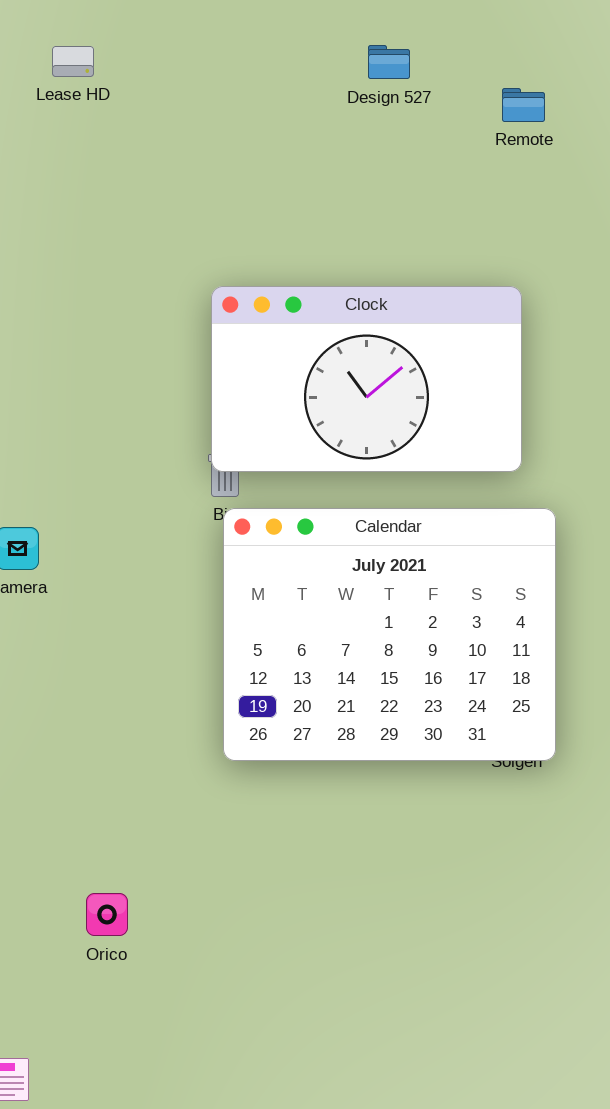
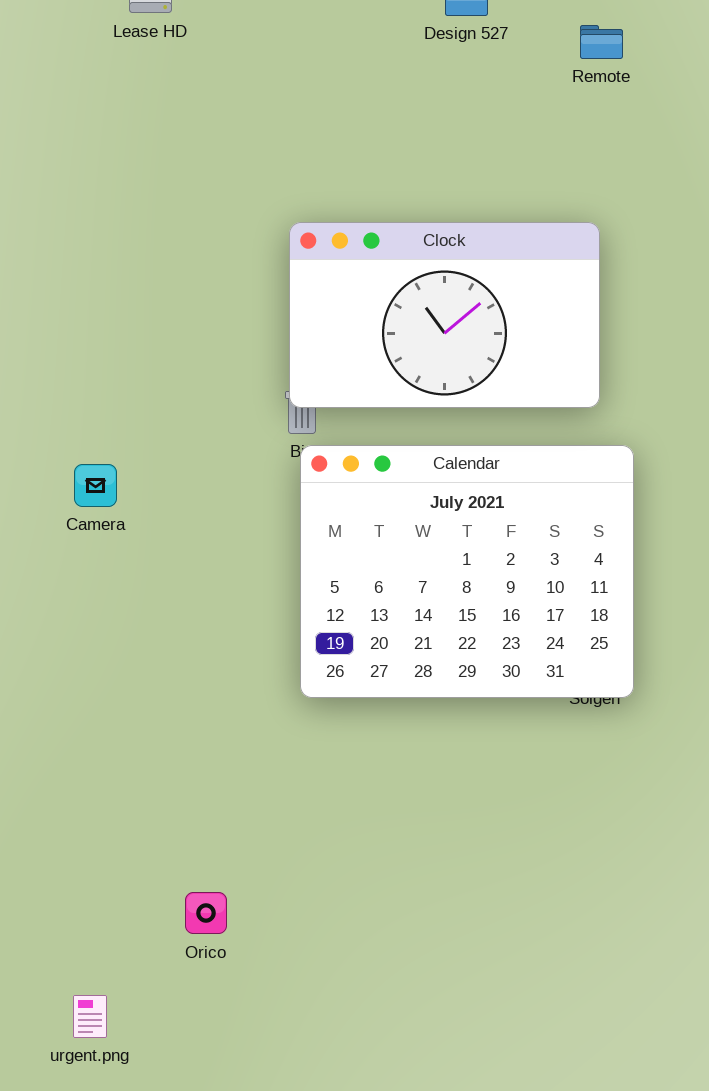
Orico: [86,893,128,936] -> [185,892,227,934], moved

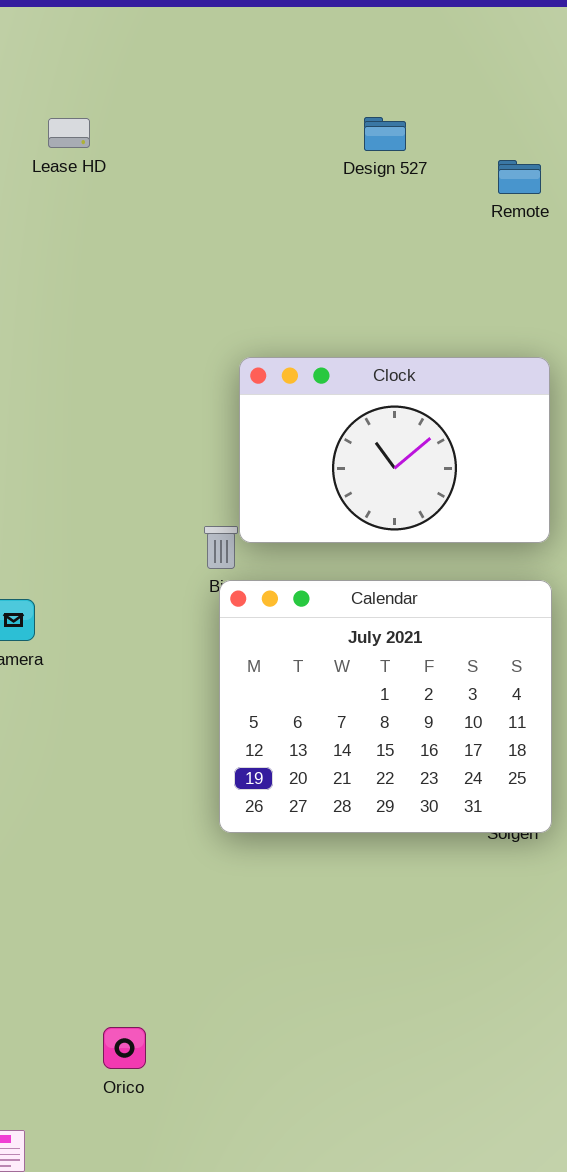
Clock: [289,222,600,408] -> [239,357,550,543], moved

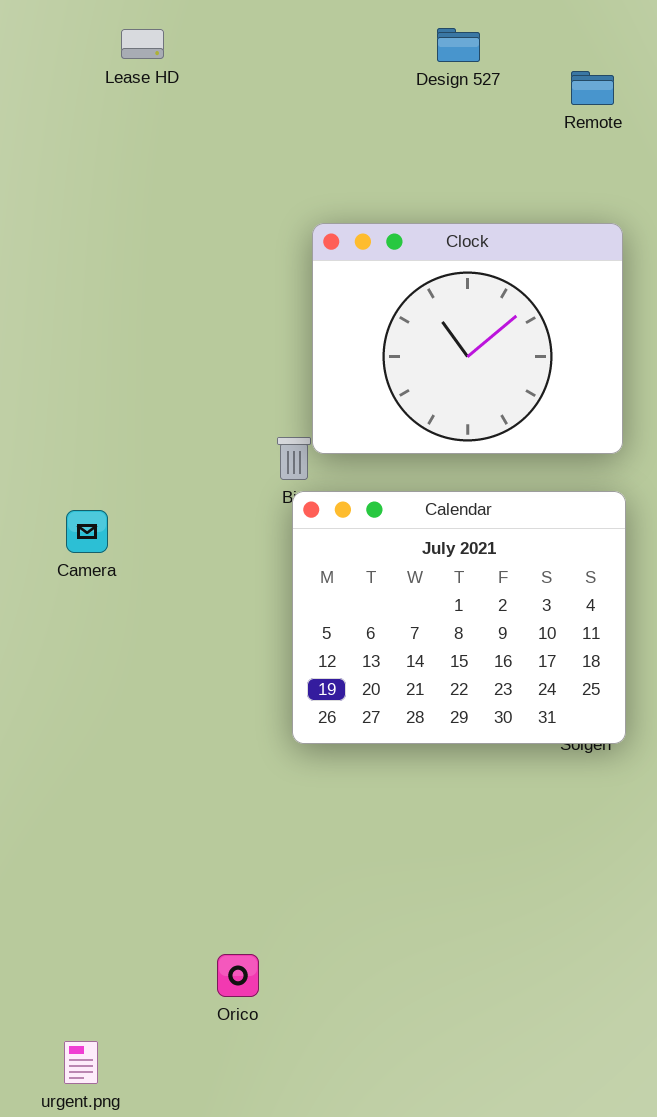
Clock: [239,357,550,543] -> [312,223,623,454], resized
Orico: [103,1027,146,1069] -> [217,954,259,997], moved

